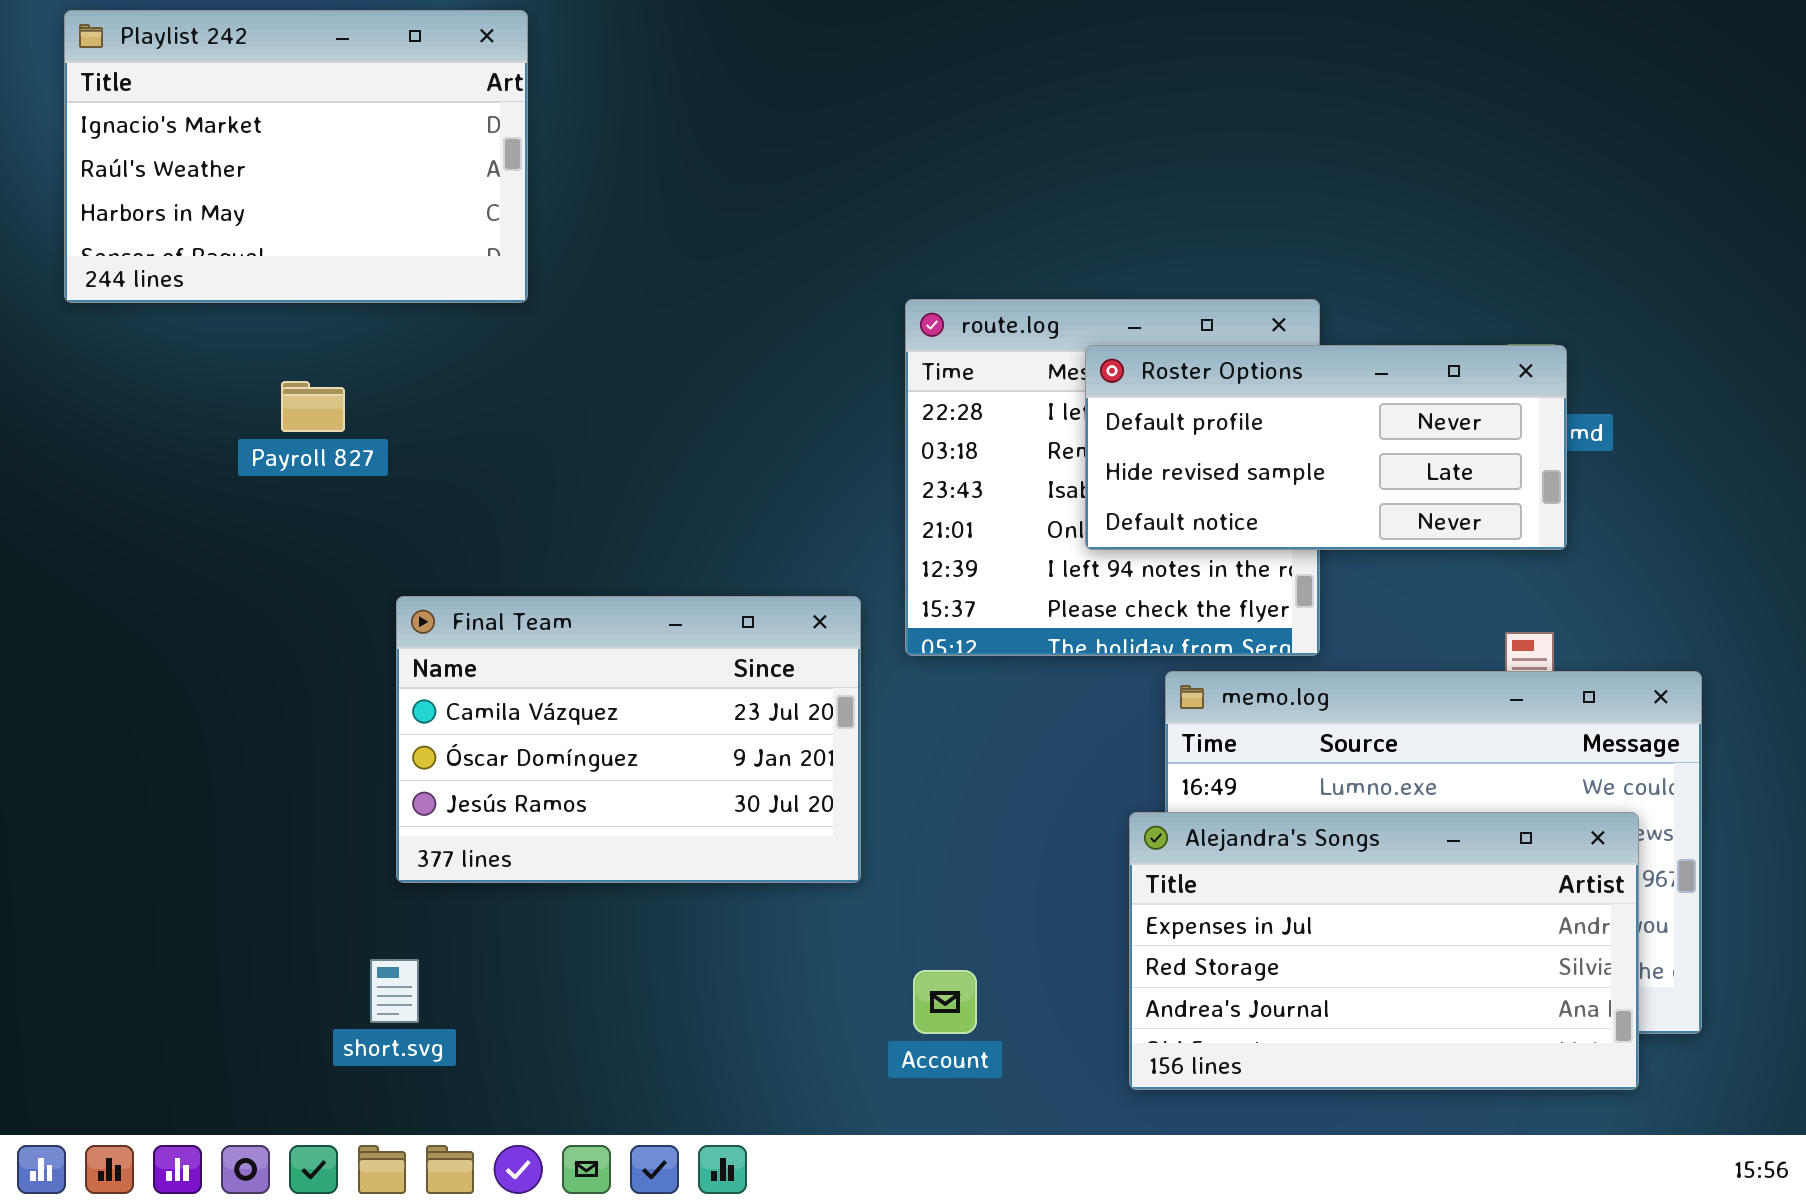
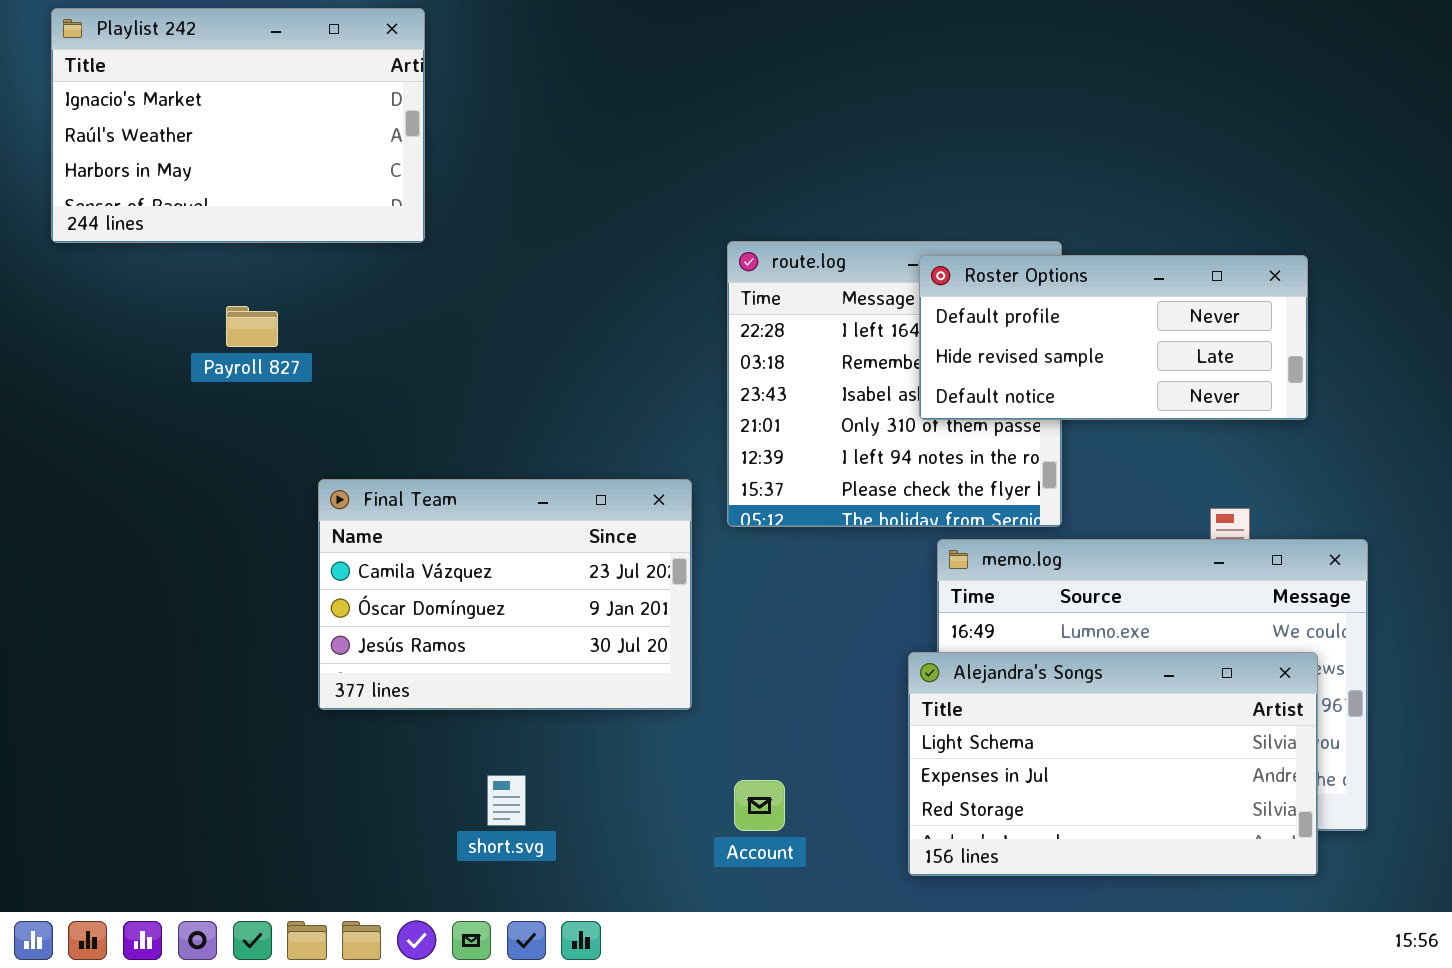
Roster Options: [1085,345,1567,550] -> [919,255,1308,420], moved
Alejandra's Songs: [1129,812,1639,1090] -> [908,652,1318,876], scrolled up 1 row
short.svg: [370,959,419,1023] -> [487,775,526,826], moved

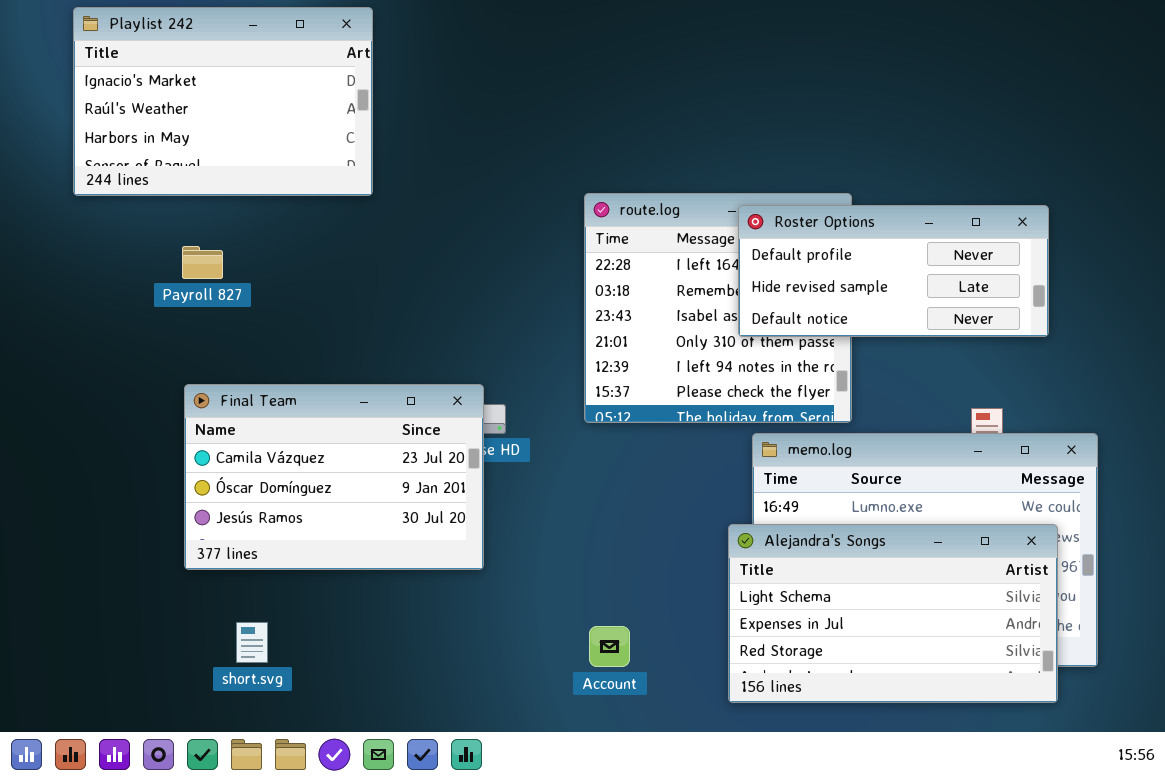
Playlist 242: [51,8,425,243] -> [73,7,373,196], moved
Final Team: [318,479,692,710] -> [184,384,484,570], moved
short.svg: [487,775,526,826] -> [236,622,268,663], moved

